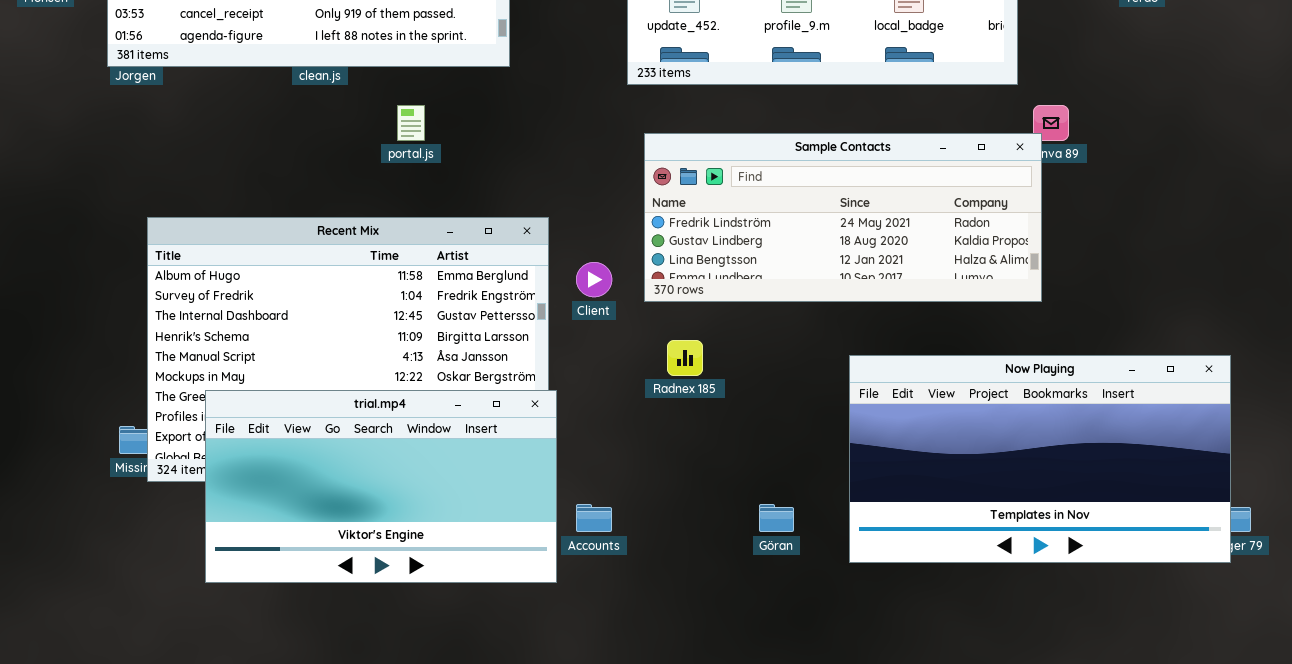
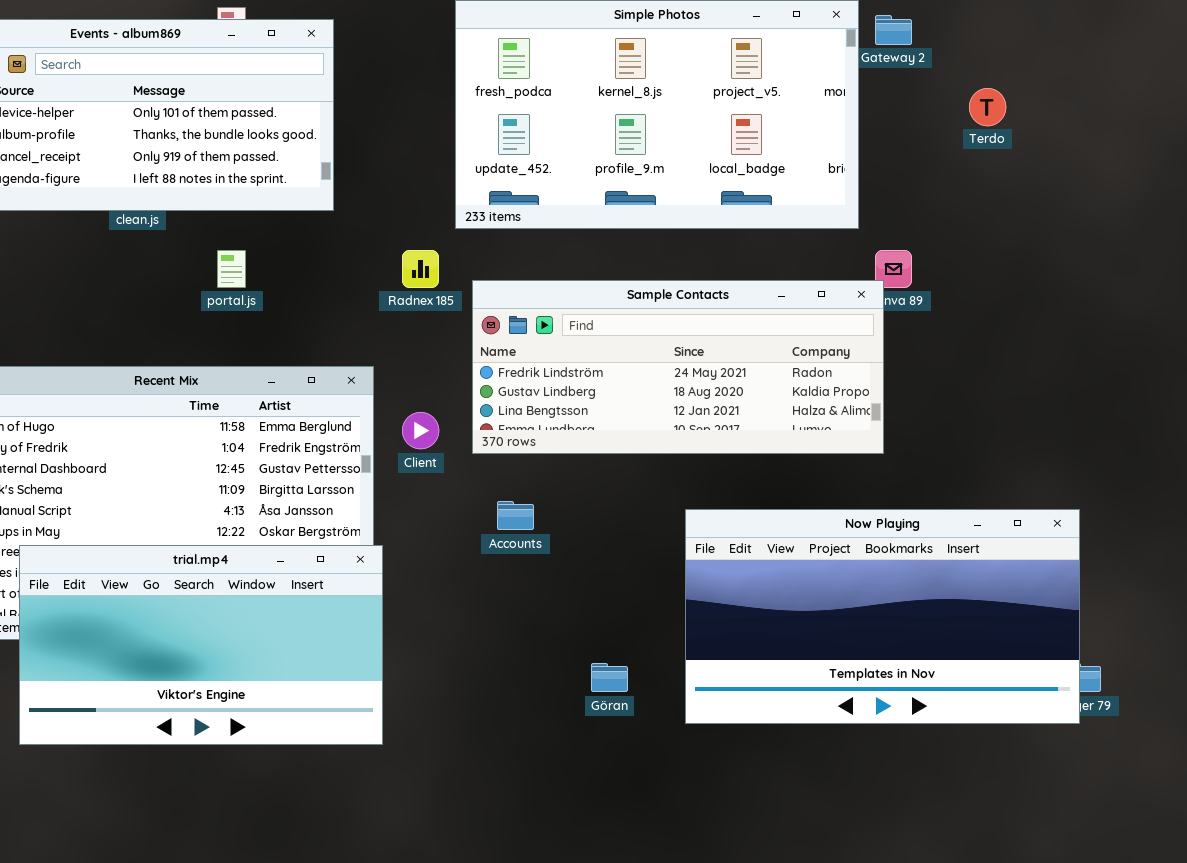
Radnex 185: [667,340,703,376] -> [402,250,439,288], moved
Accounts: [576,504,612,532] -> [497,501,534,530], moved

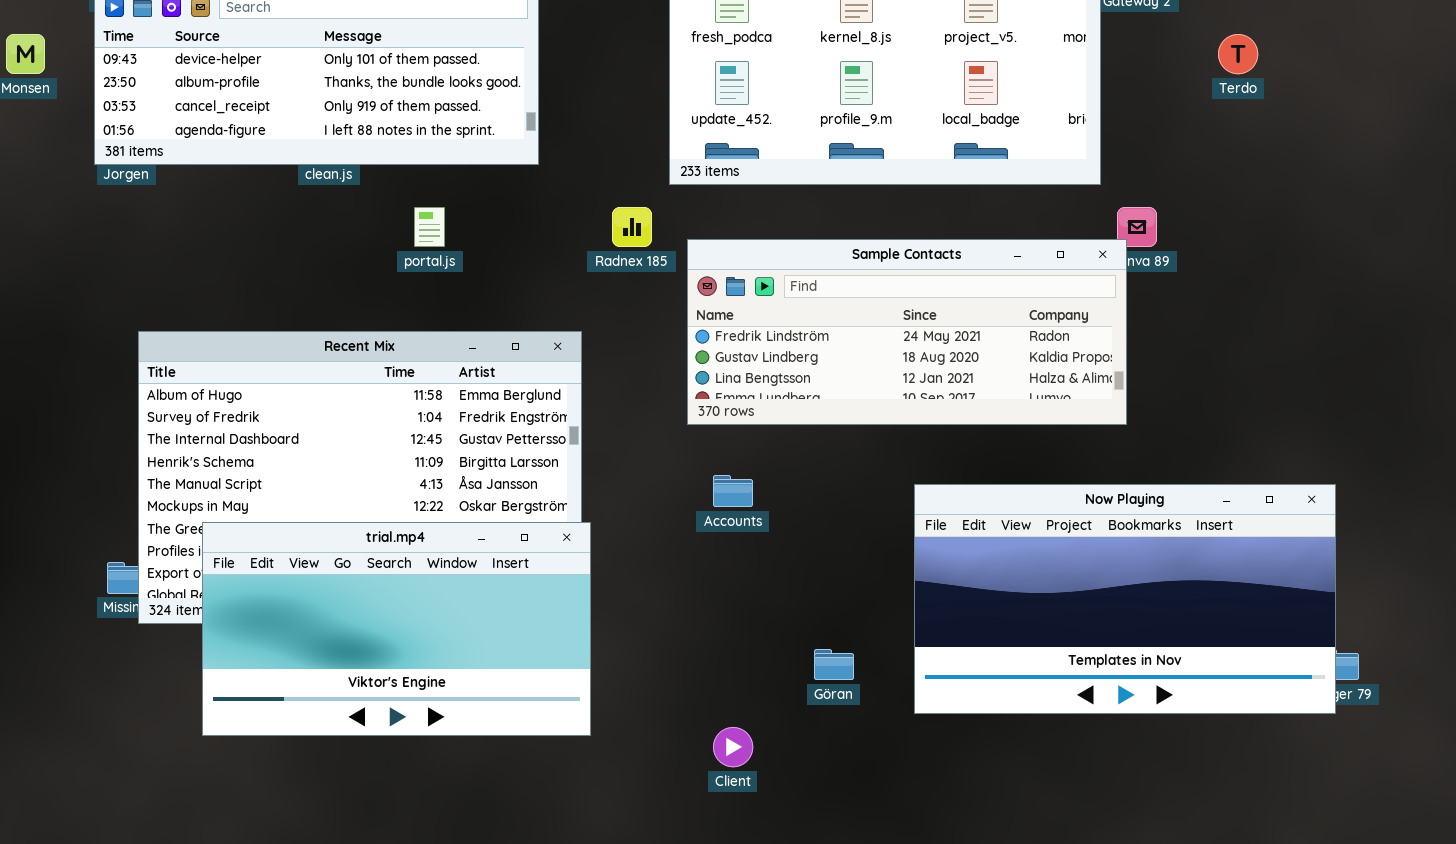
Client: [402,412,439,449] -> [713,727,753,767], moved

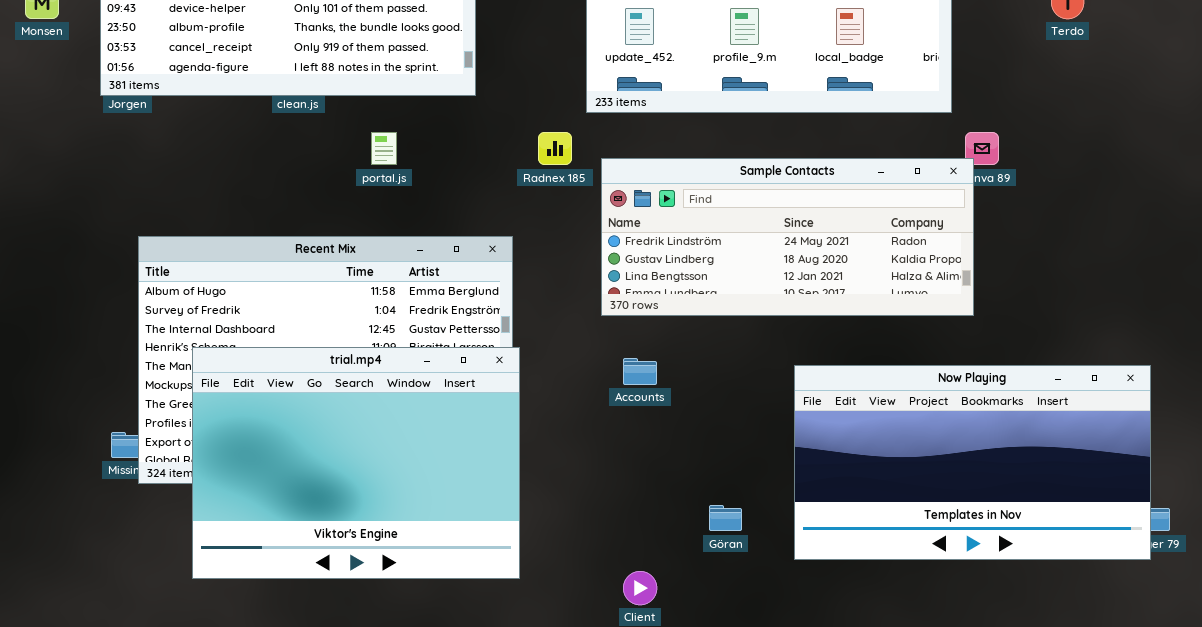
trial.mp4: [202,522,591,736] -> [192,347,520,579], resized

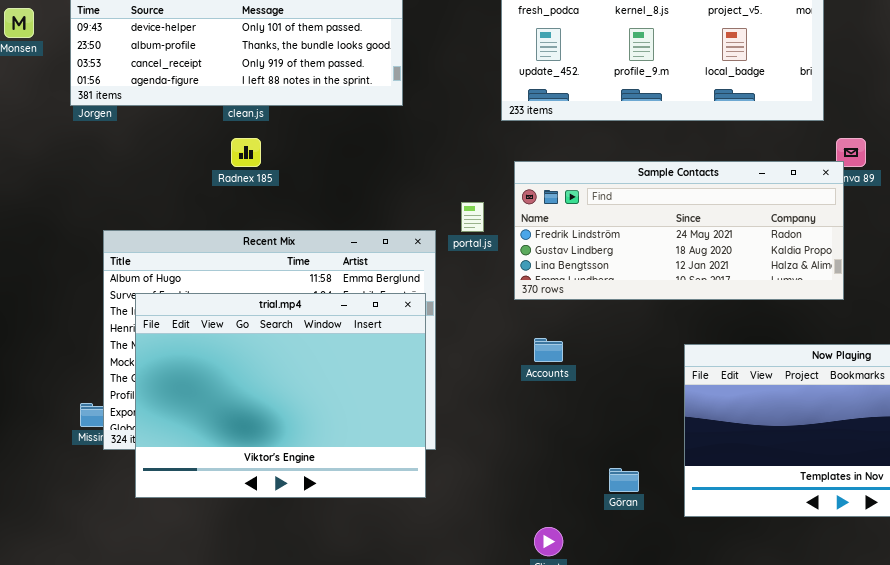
portal.js: [371,132,397,165] -> [461,202,484,232], moved
Radnex 185: [538,132,572,165] -> [231,138,261,167], moved
trial.mp4: [192,347,520,579] -> [135,293,426,498], moved

